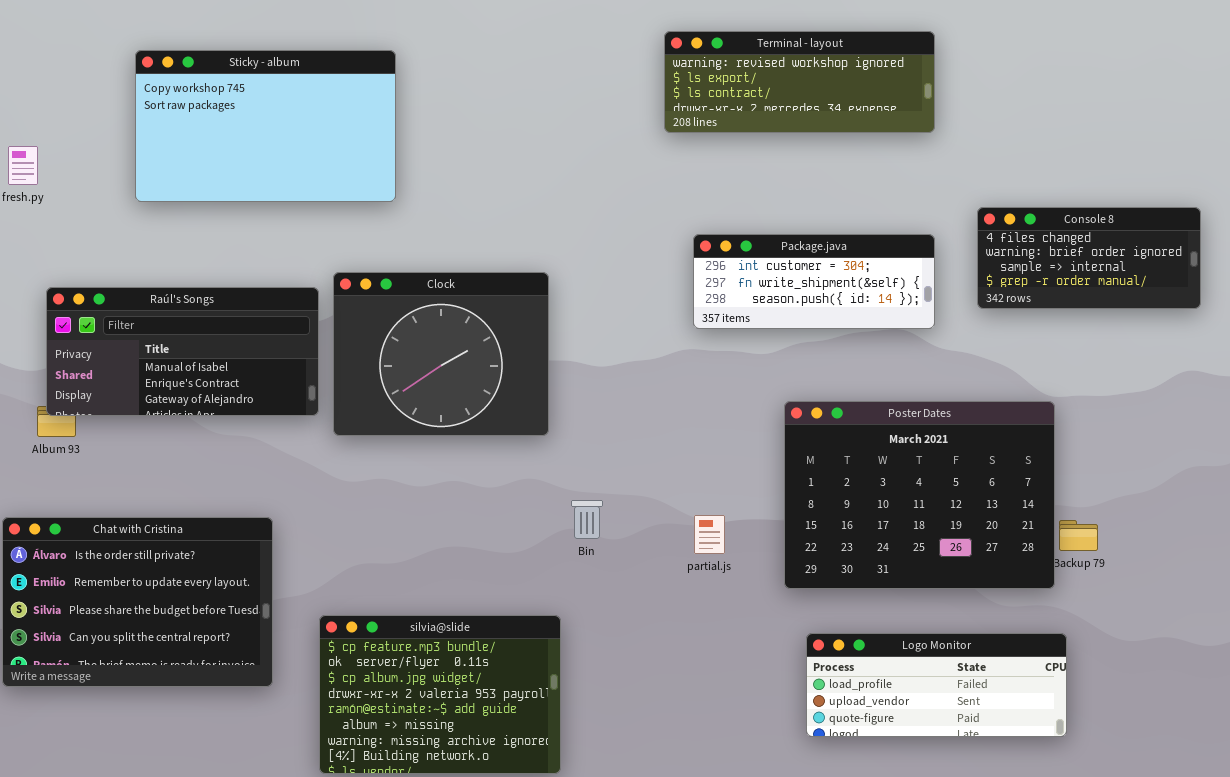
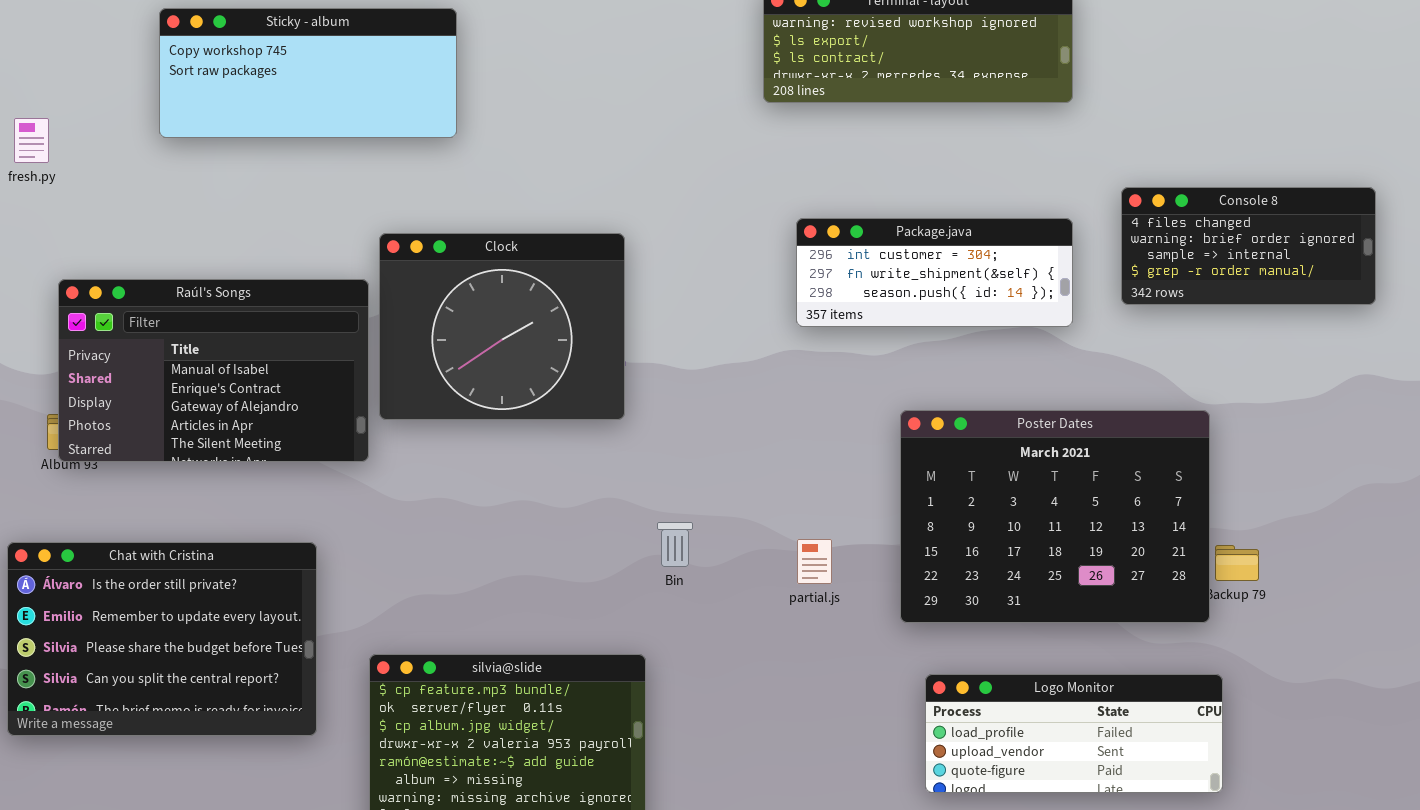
Sticky - album: [135,50,396,202] -> [159,8,457,138], resized
Clock: [333,272,549,436] -> [379,233,625,420], moved
Raúl's Songs: [46,287,319,416] -> [58,279,369,462], resized

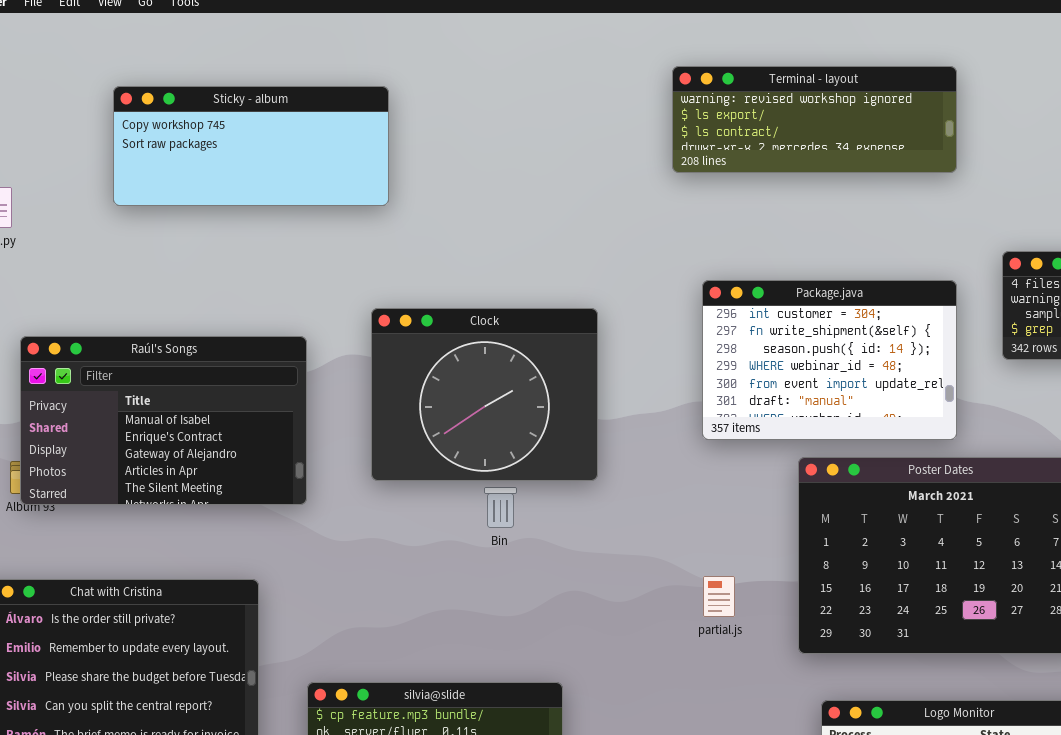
Package.java: [796,218,1073,327] -> [702,280,957,440], resized
Clock: [379,233,625,420] -> [371,308,598,481], moved
Bin: [657,522,693,567] -> [484,487,517,528], moved

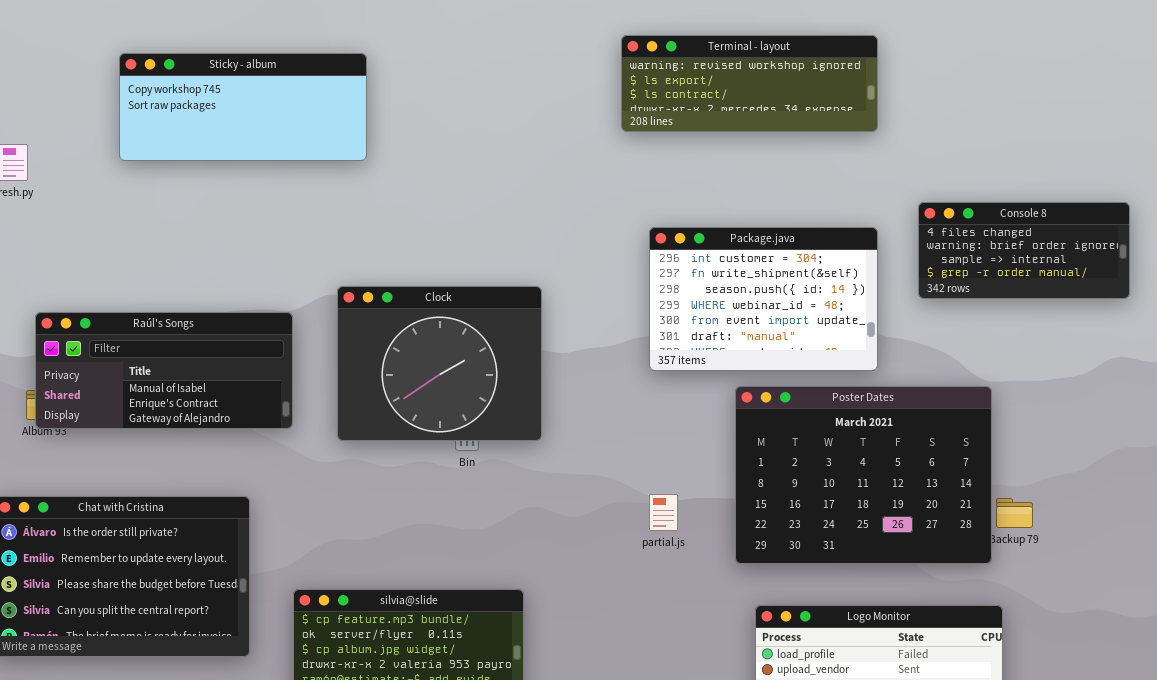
Clock: [371,308,598,481] -> [337,286,542,441], moved
Raúl's Songs: [20,336,307,505] -> [35,312,293,429], resized

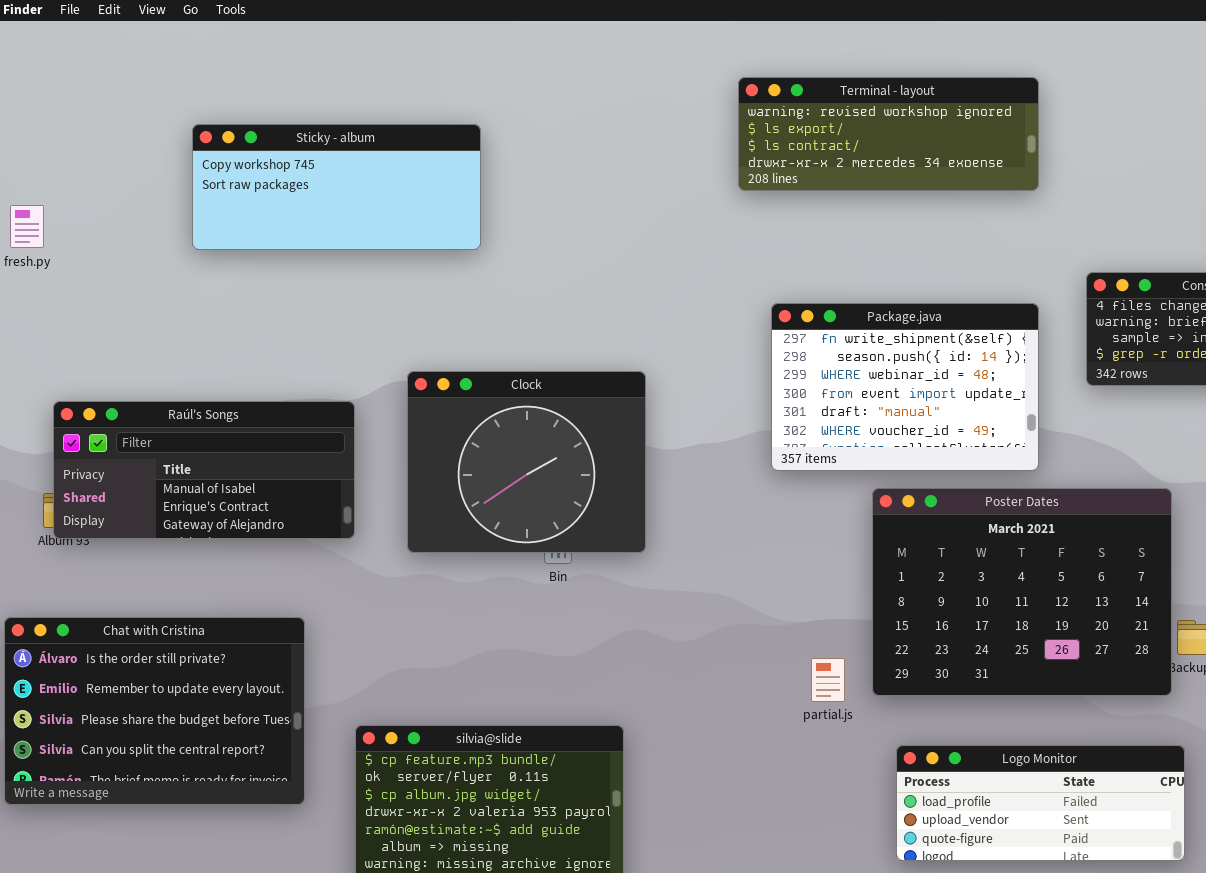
Sticky - album: [119,53,367,161] -> [192,124,481,250], moved
Package.java: [649,227,878,371] -> [771,303,1039,471], scrolled down 1 row
partial.js: [649,494,678,531] -> [811,658,845,702], moved

